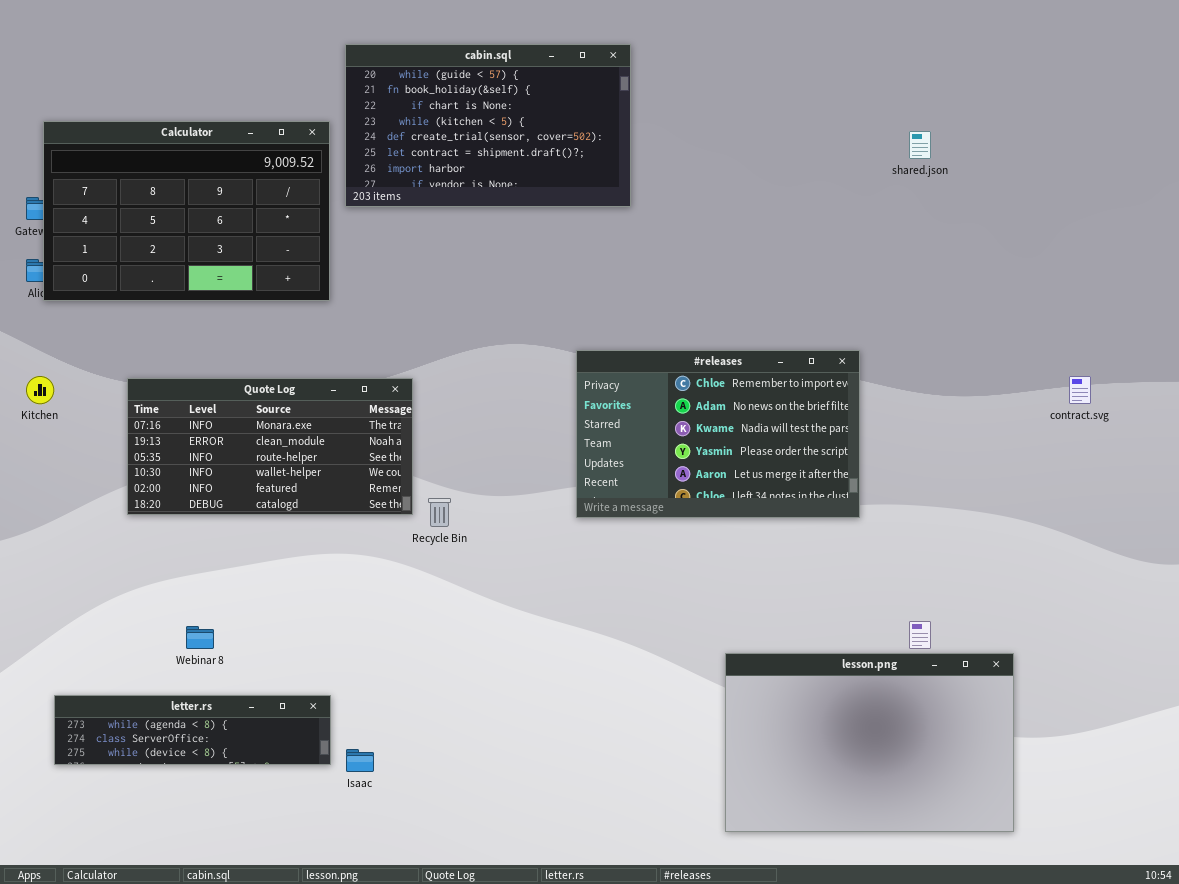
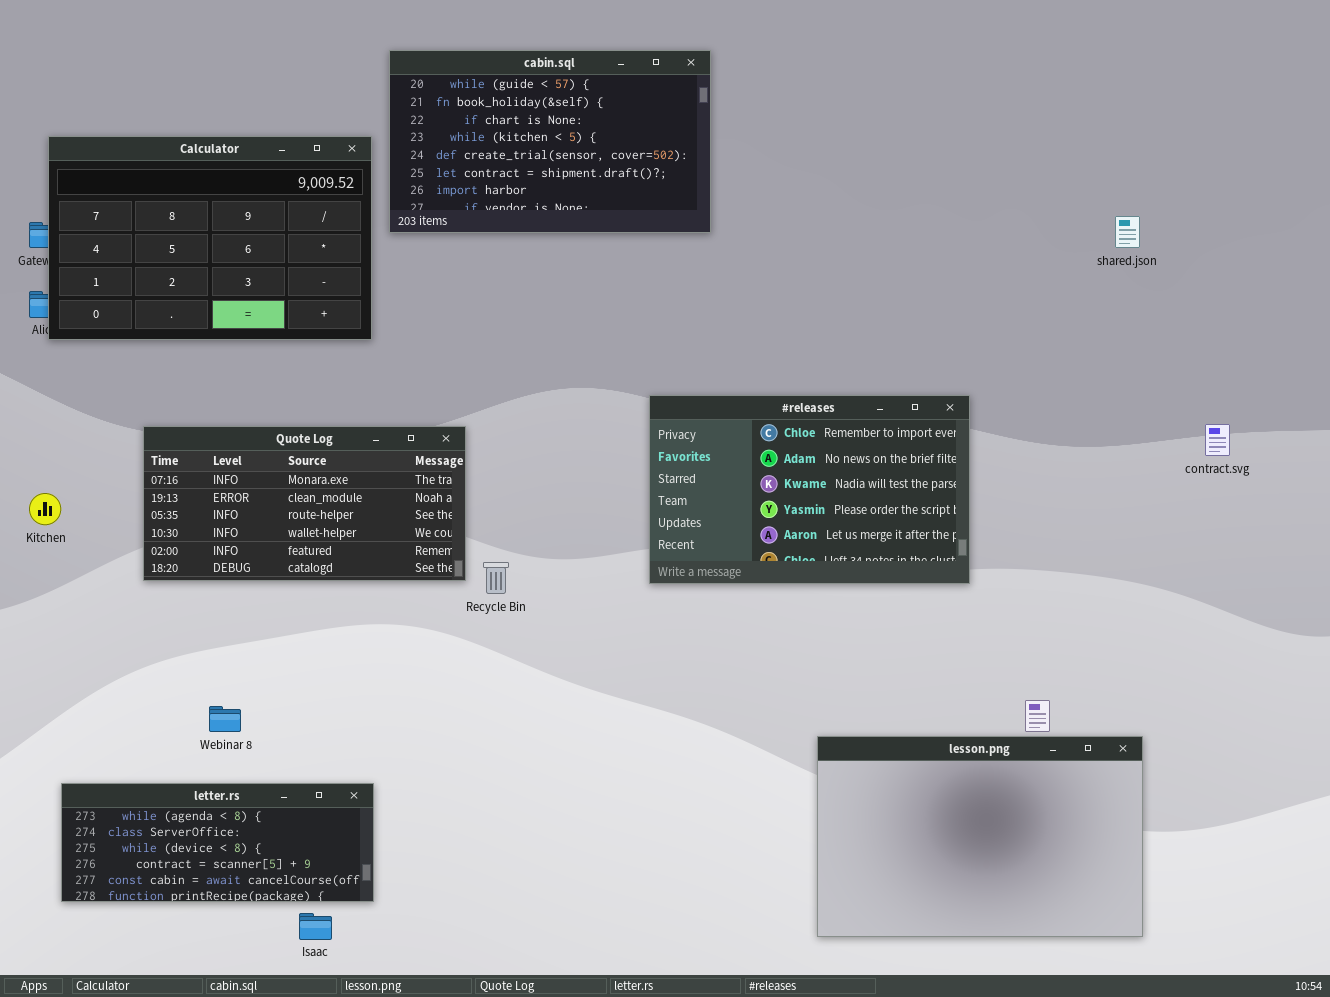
shared.json: [909,131,931,159] -> [1115,216,1140,248], moved
Kitchen: [26,376,54,404] -> [29,493,61,525], moved
letter.rs: [54,695,331,765] -> [61,783,374,902], resized
Isaac: [346,749,374,772] -> [299,913,332,940], moved

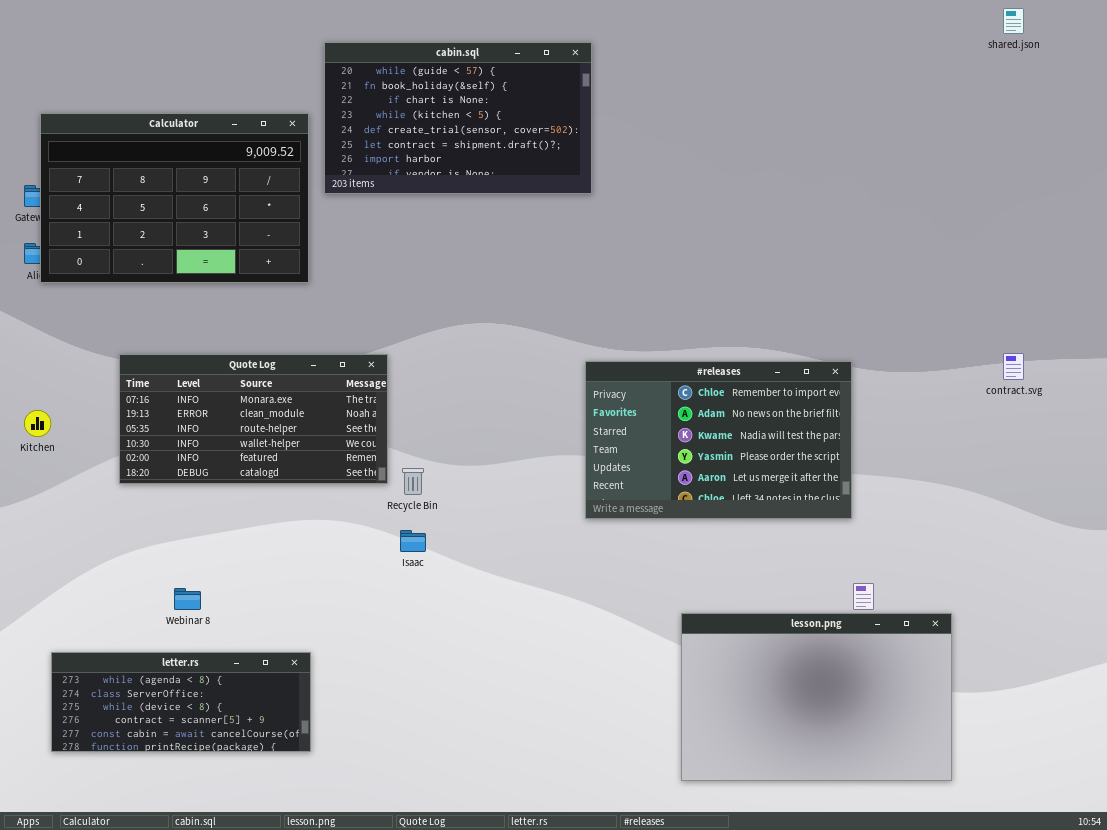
shared.json: [1115,216,1140,248] -> [1003,8,1024,34], moved
#releases: [649,395,970,584] -> [585,361,852,519], moved
Isaac: [299,913,332,940] -> [400,530,426,552], moved

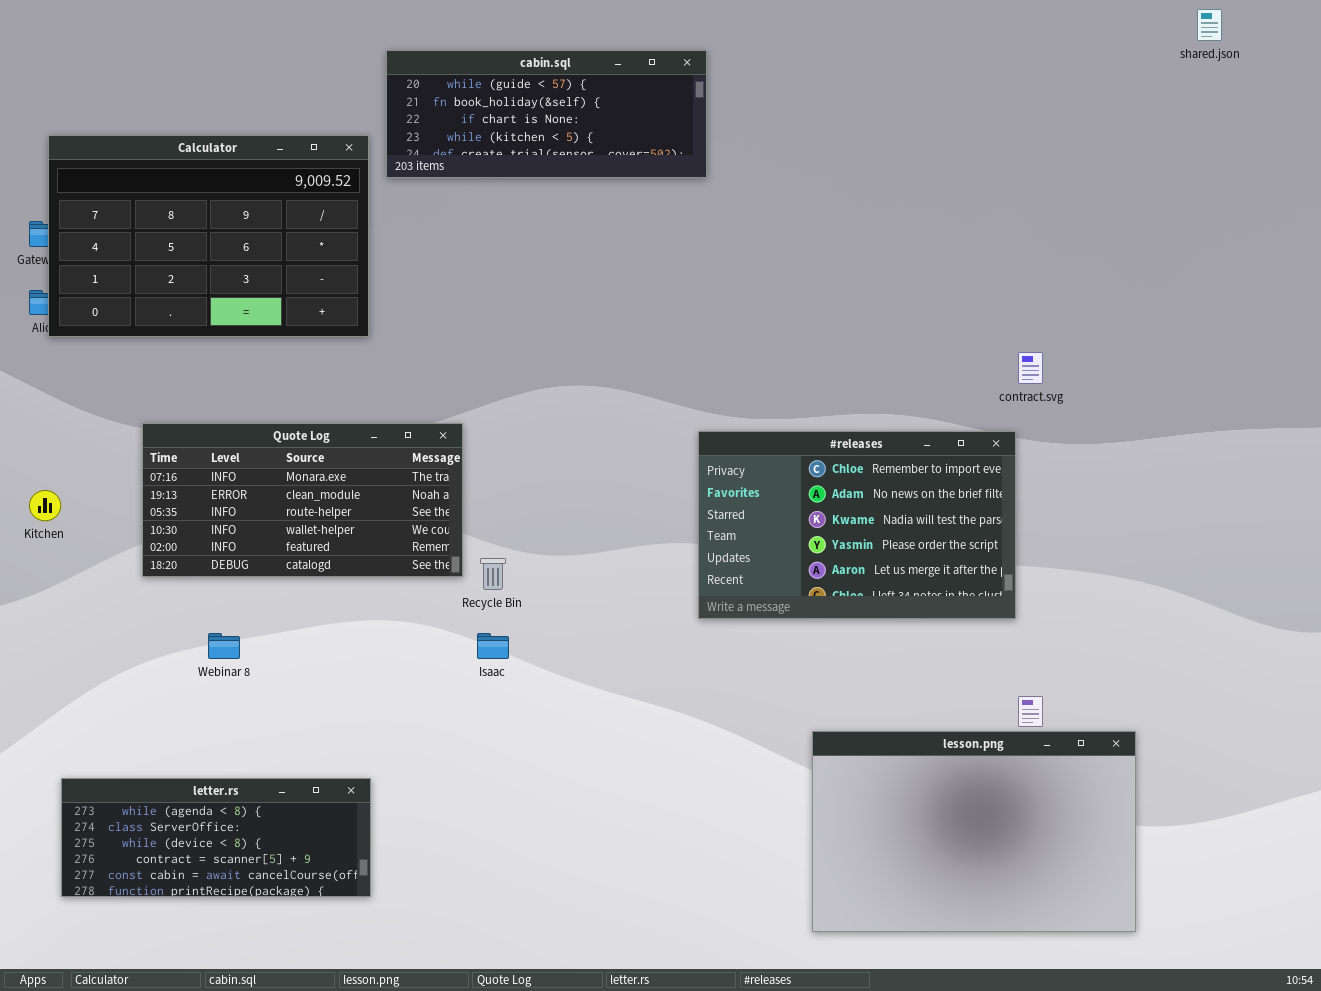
cabin.sql: [324,42,592,194] -> [386,50,707,178], resized
contract.svg: [1003,353,1024,380] -> [1018,352,1043,384], moved
Webinar 8: [174,588,201,610] -> [208,633,240,659], moved

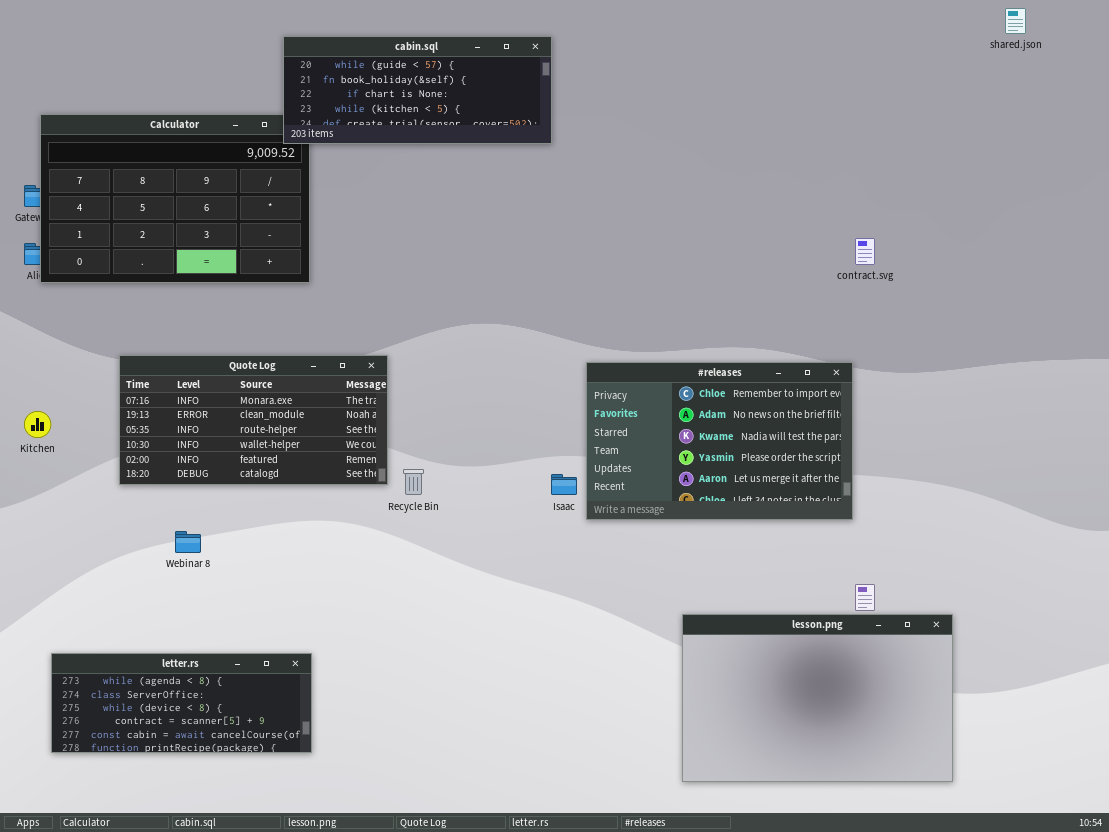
cabin.sql: [386,50,707,178] -> [283,36,552,144], moved
contract.svg: [1018,352,1043,384] -> [855,238,875,265], moved
Isaac: [477,633,509,659] -> [551,474,577,495], moved

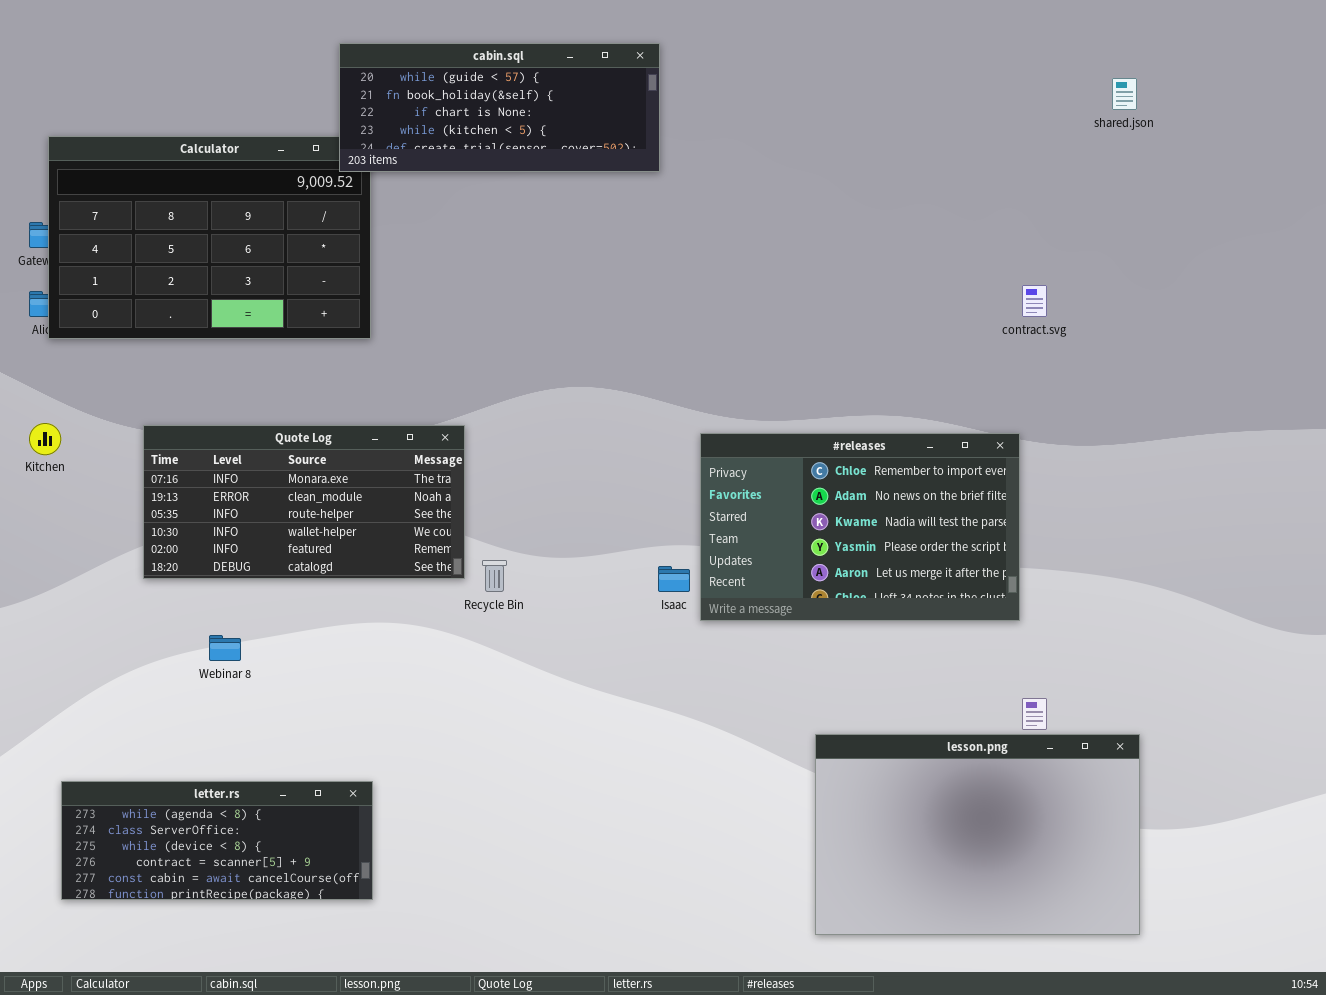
shared.json: [1005,8,1026,34] -> [1112,78,1137,110], moved
Kitchen: [24,411,51,438] -> [29,423,61,455], moved

